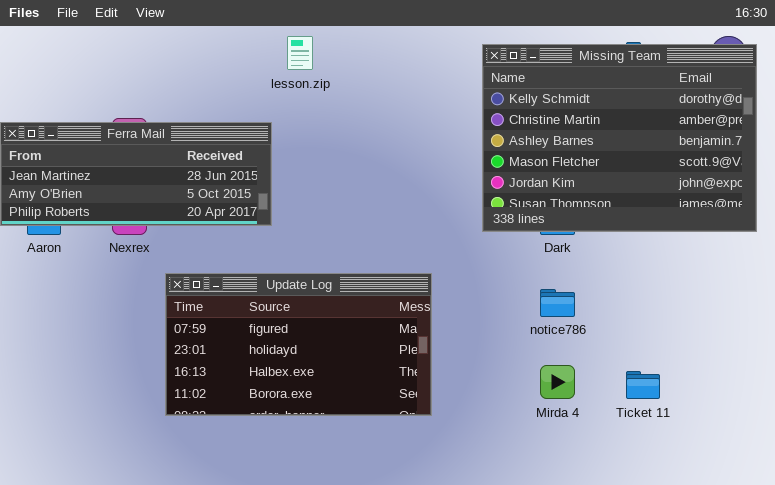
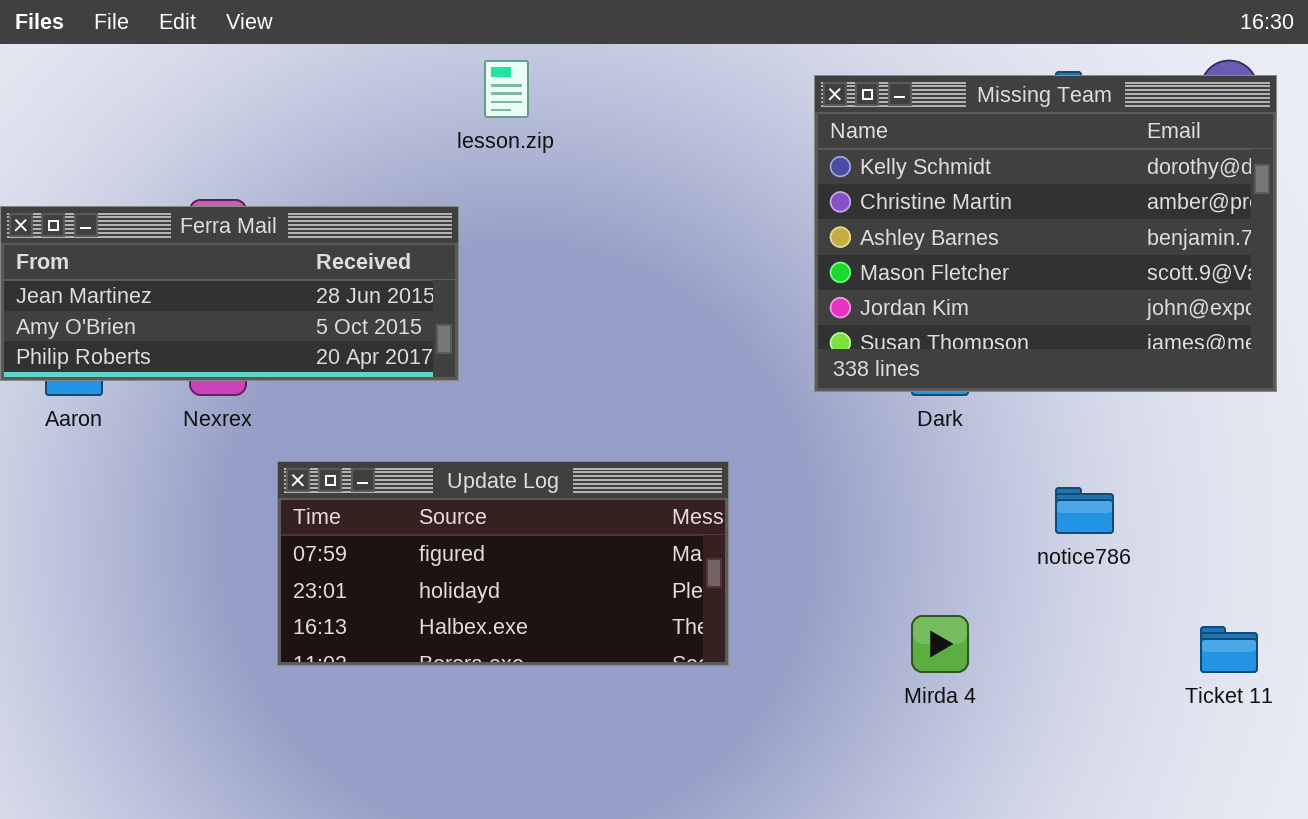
Update Log: [165,273,432,416] -> [277,461,729,666], resized
notice786: [540,289,575,317] -> [1055,487,1114,534], moved
Ticket 11: [626,371,660,399] -> [1200,626,1258,673], moved

